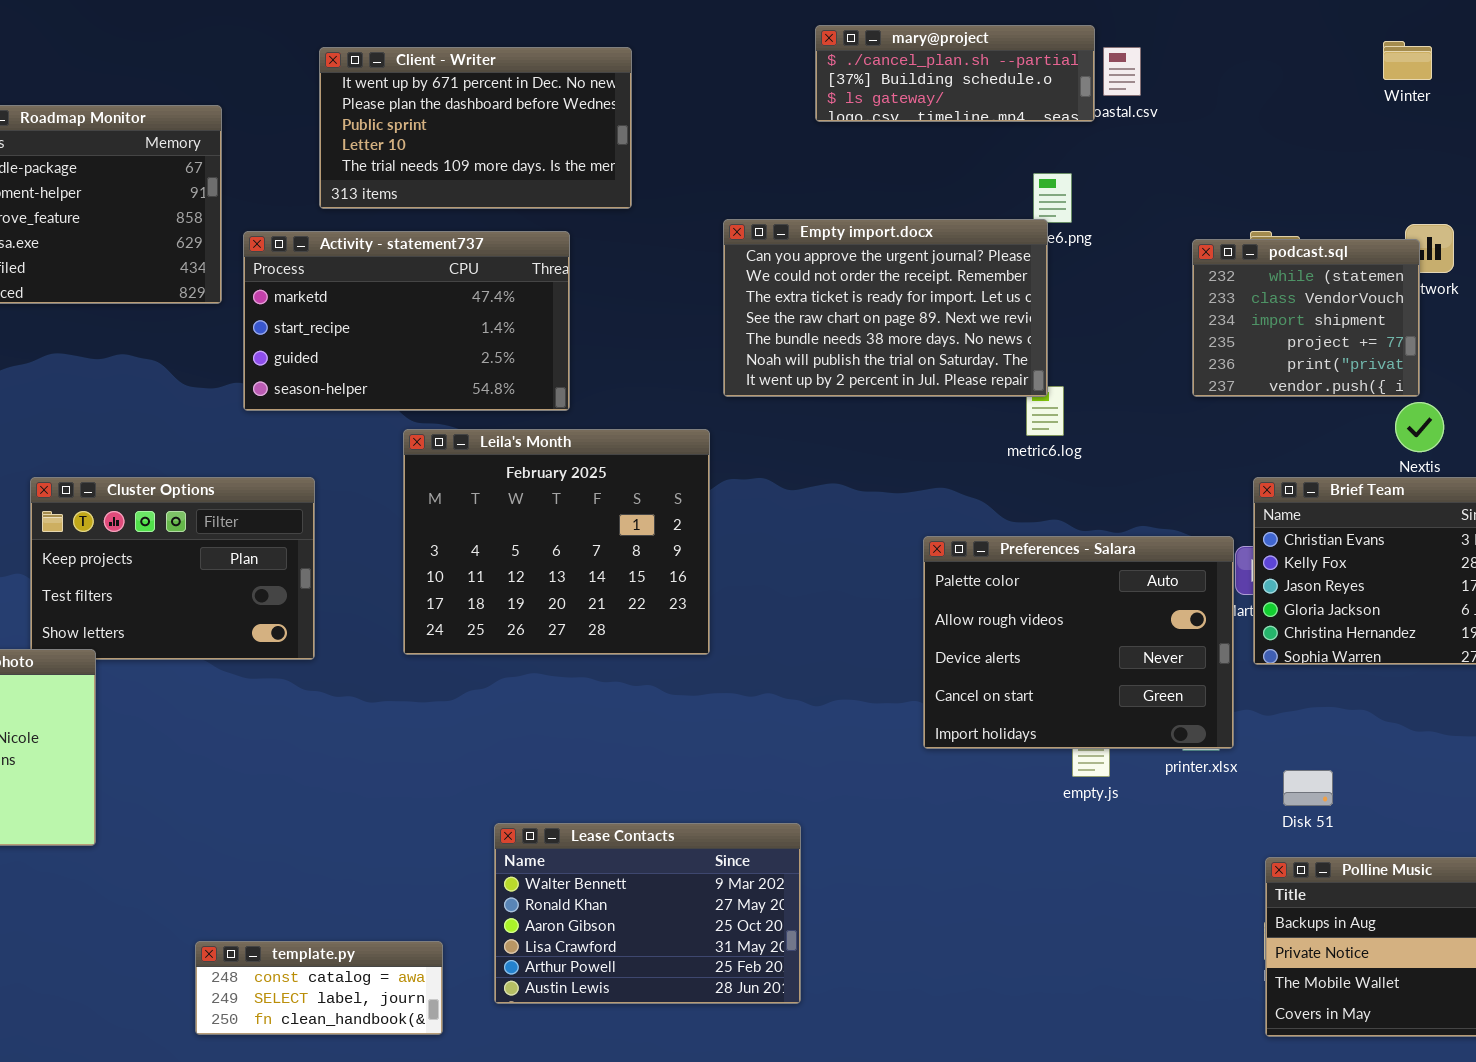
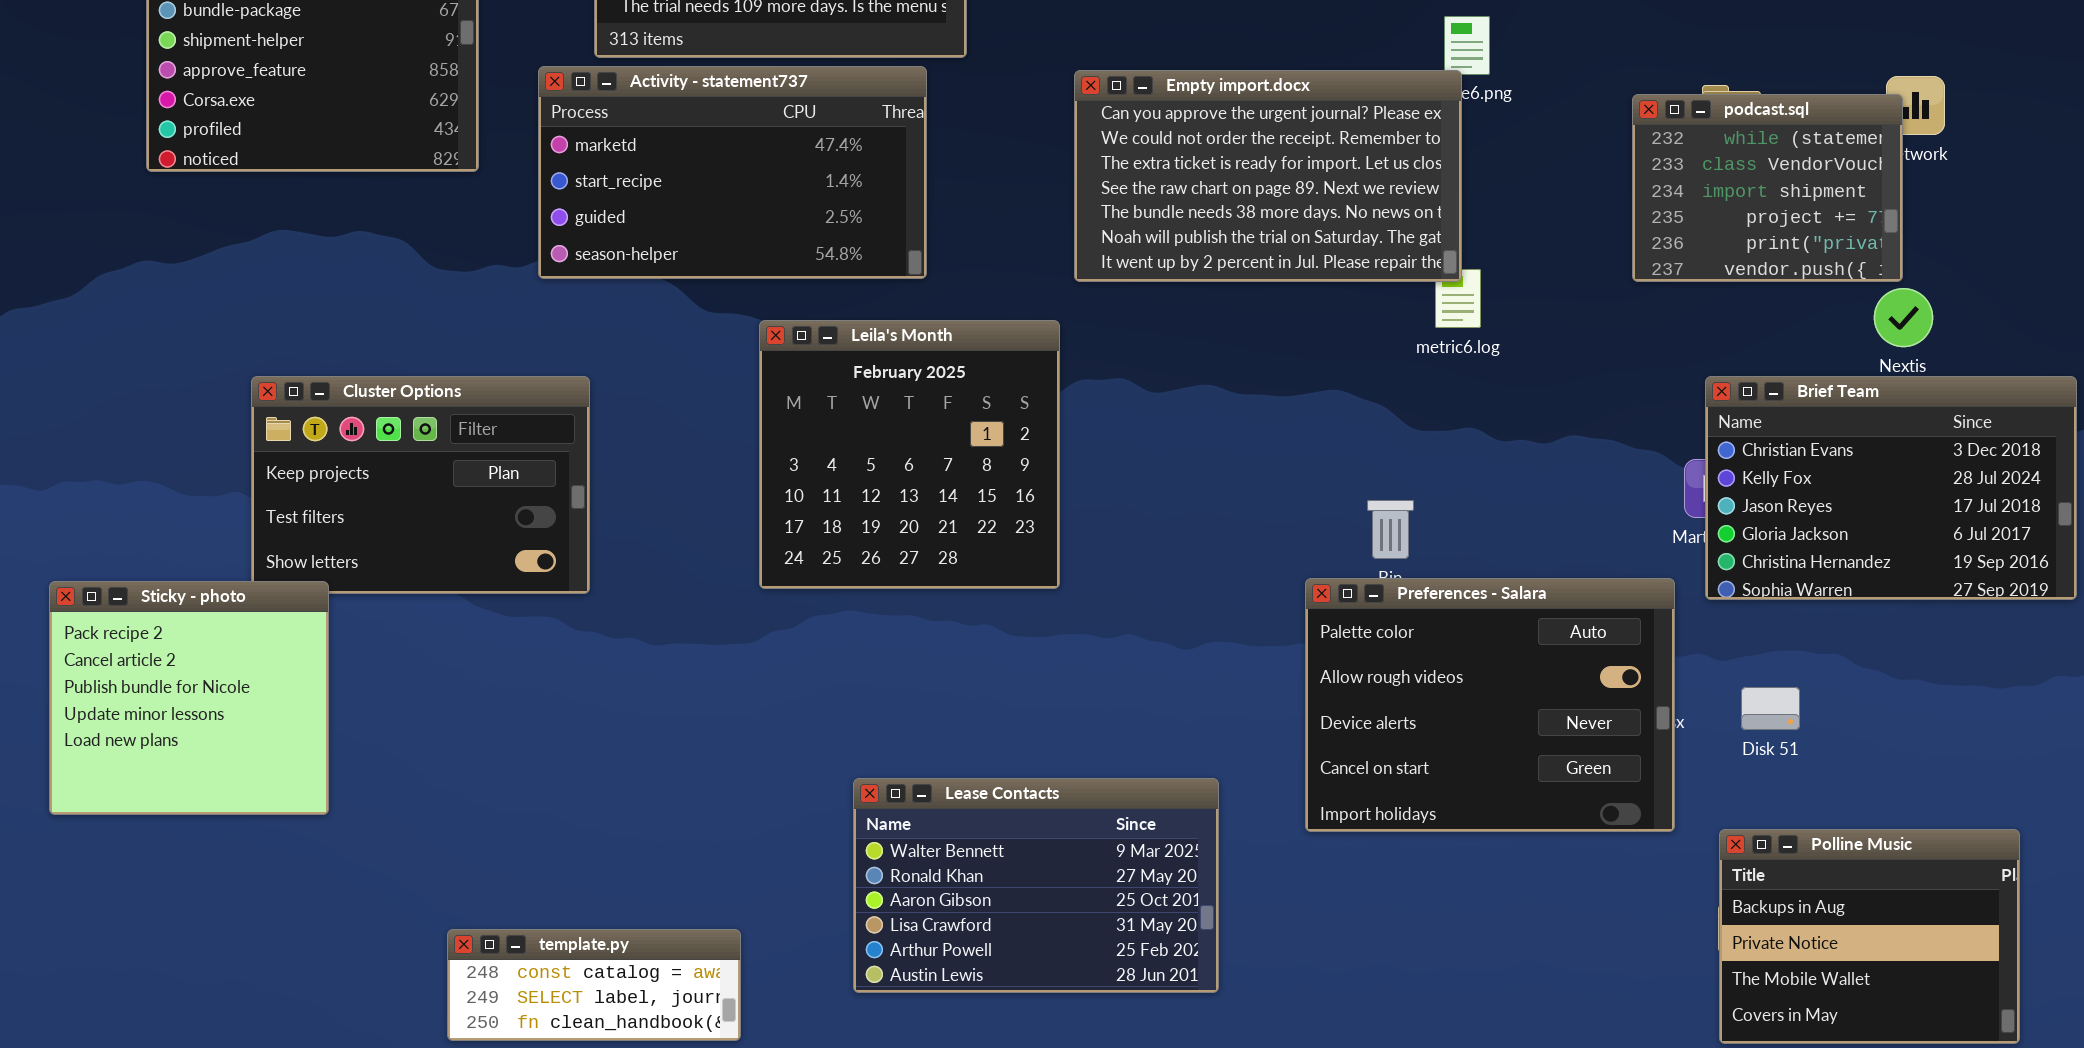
Activity - statement737: [243,231,570,411] -> [538,66,927,279], moved
Leila's Month: [403,429,710,655] -> [759,320,1060,589], resized
Preferences - Salara: [923,536,1234,749] -> [1305,578,1675,832], moved
Disk 51: [1283,770,1333,806] -> [1741,687,1800,730], moved
Lease Contacts: [494,823,801,1004] -> [853,778,1219,993], moved

